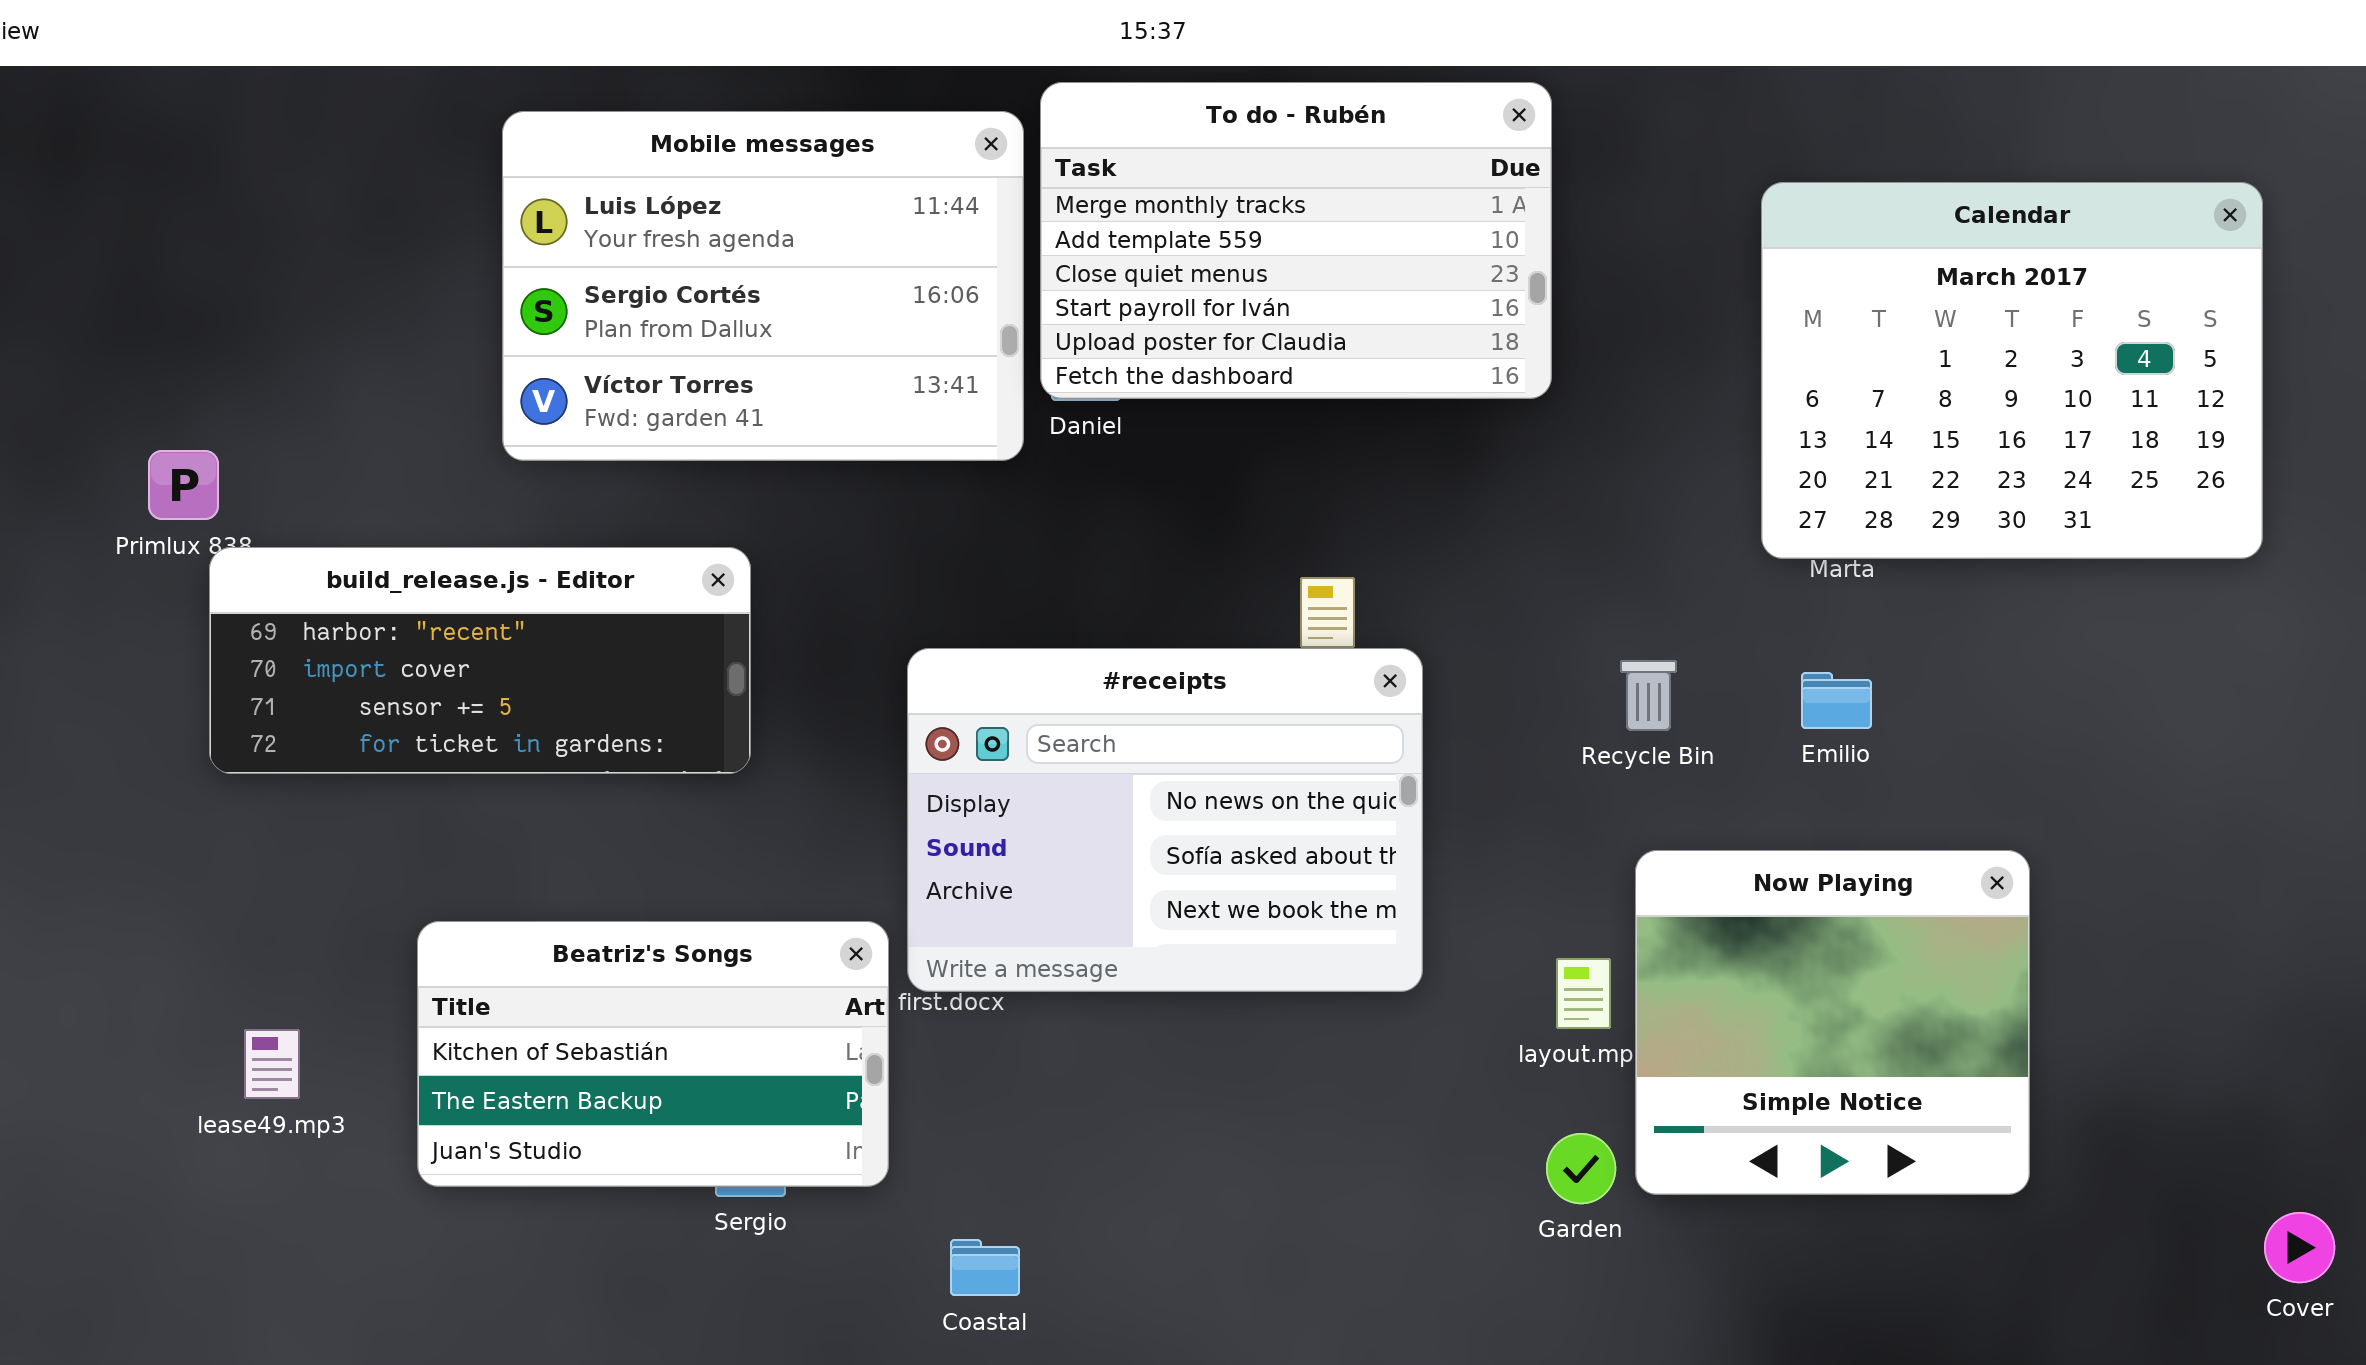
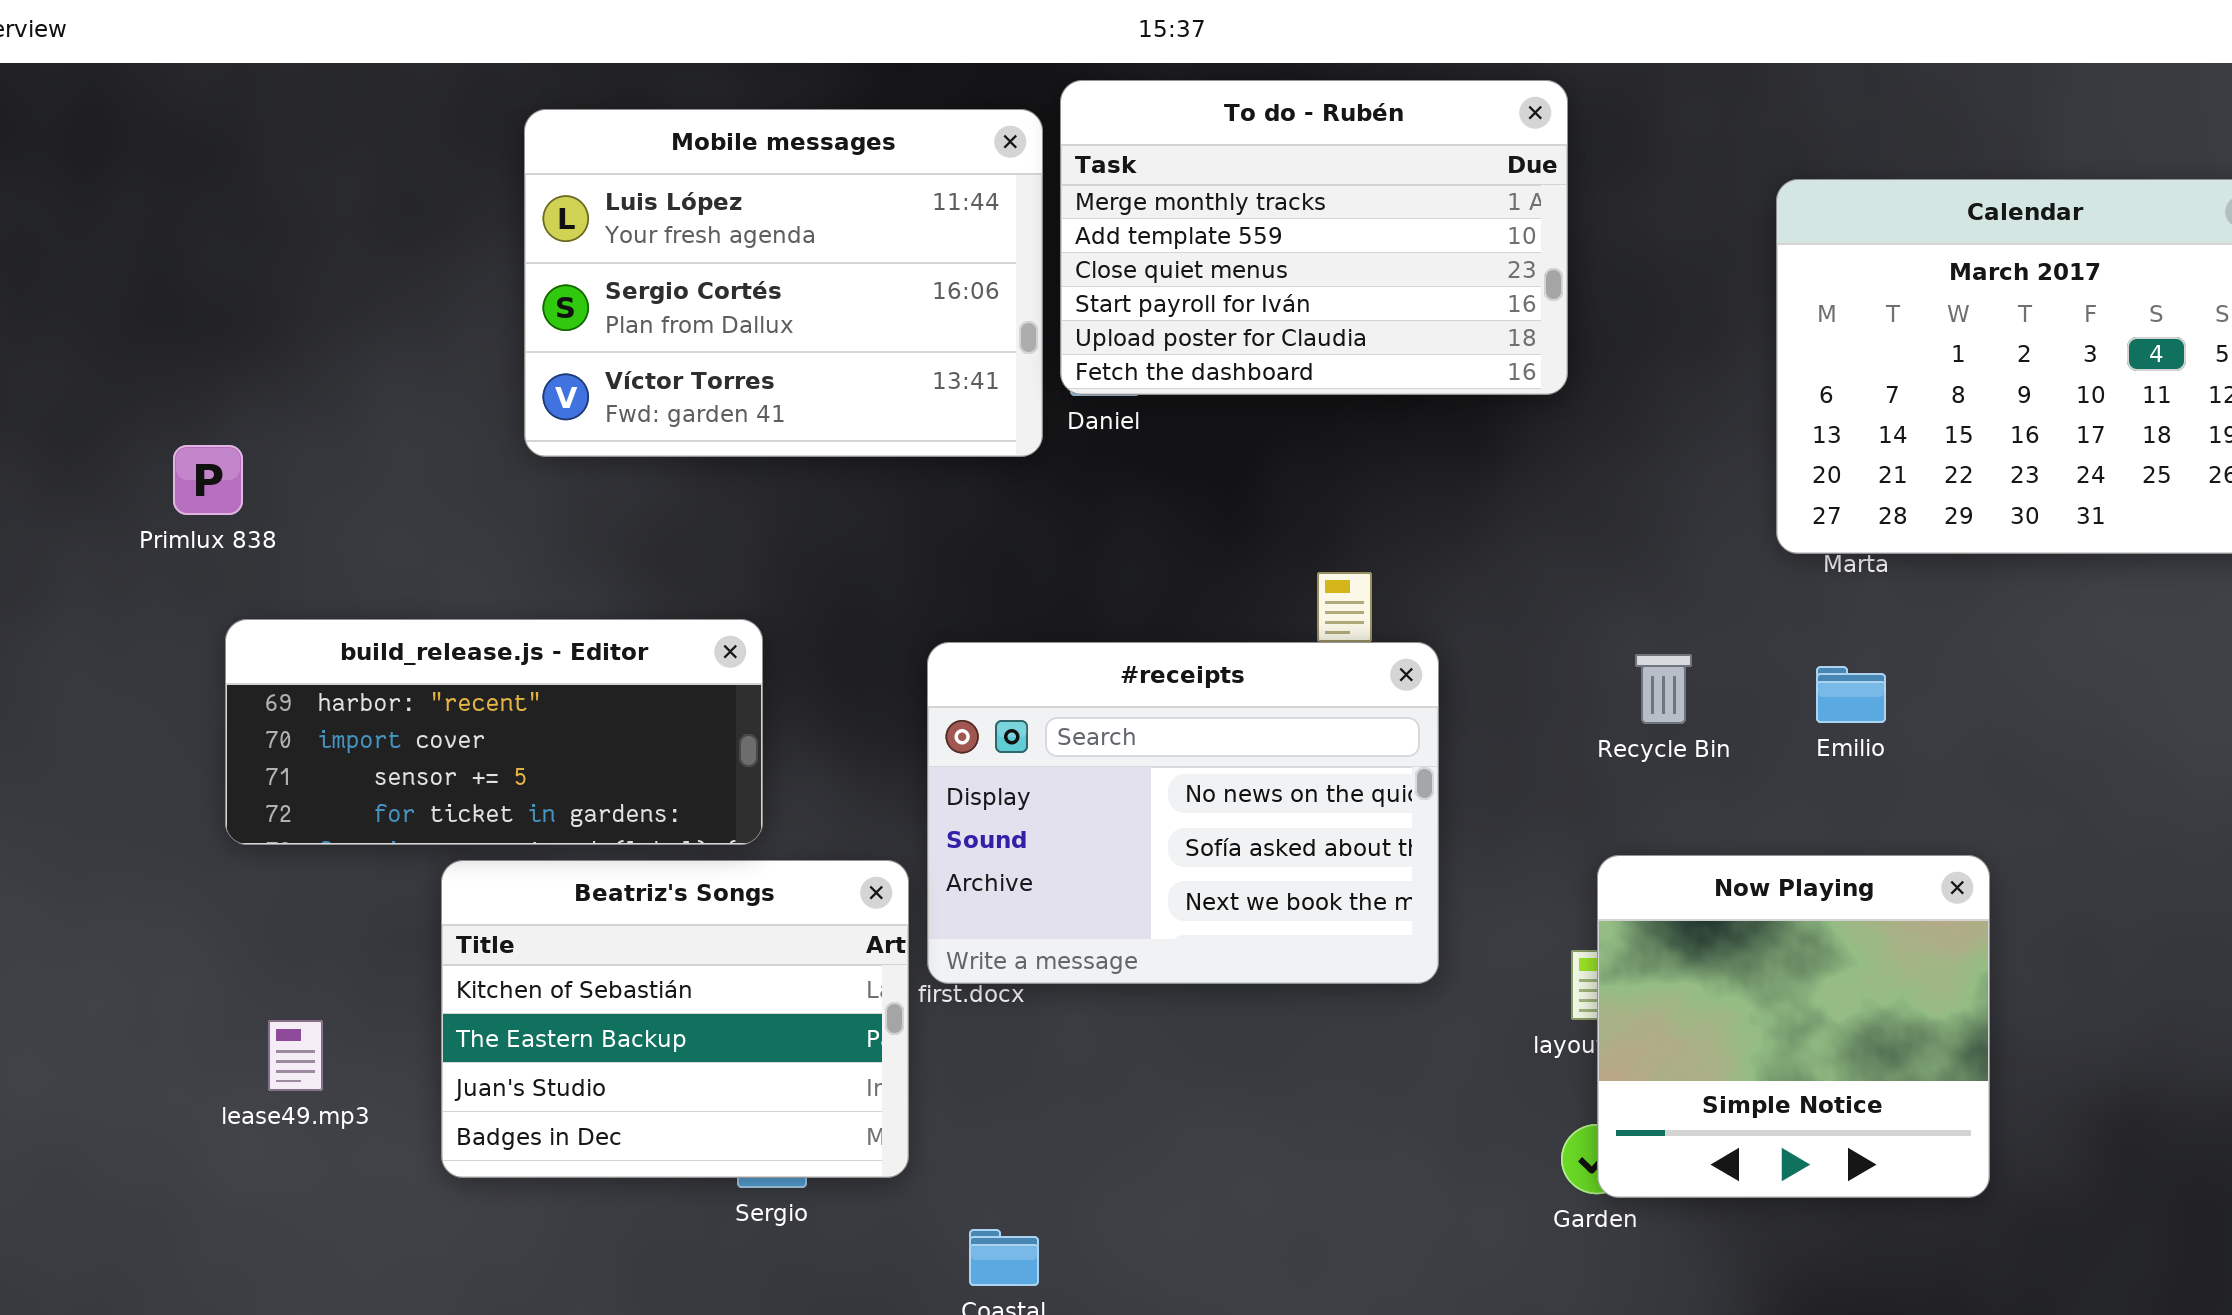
build_release.js - Editor: [209,547,751,774] -> [225,619,763,845], moved
Now Playing: [1635,850,2030,1195] -> [1597,855,1990,1198], moved
Beatriz's Songs: [417,921,889,1187] -> [441,860,909,1178], resized

